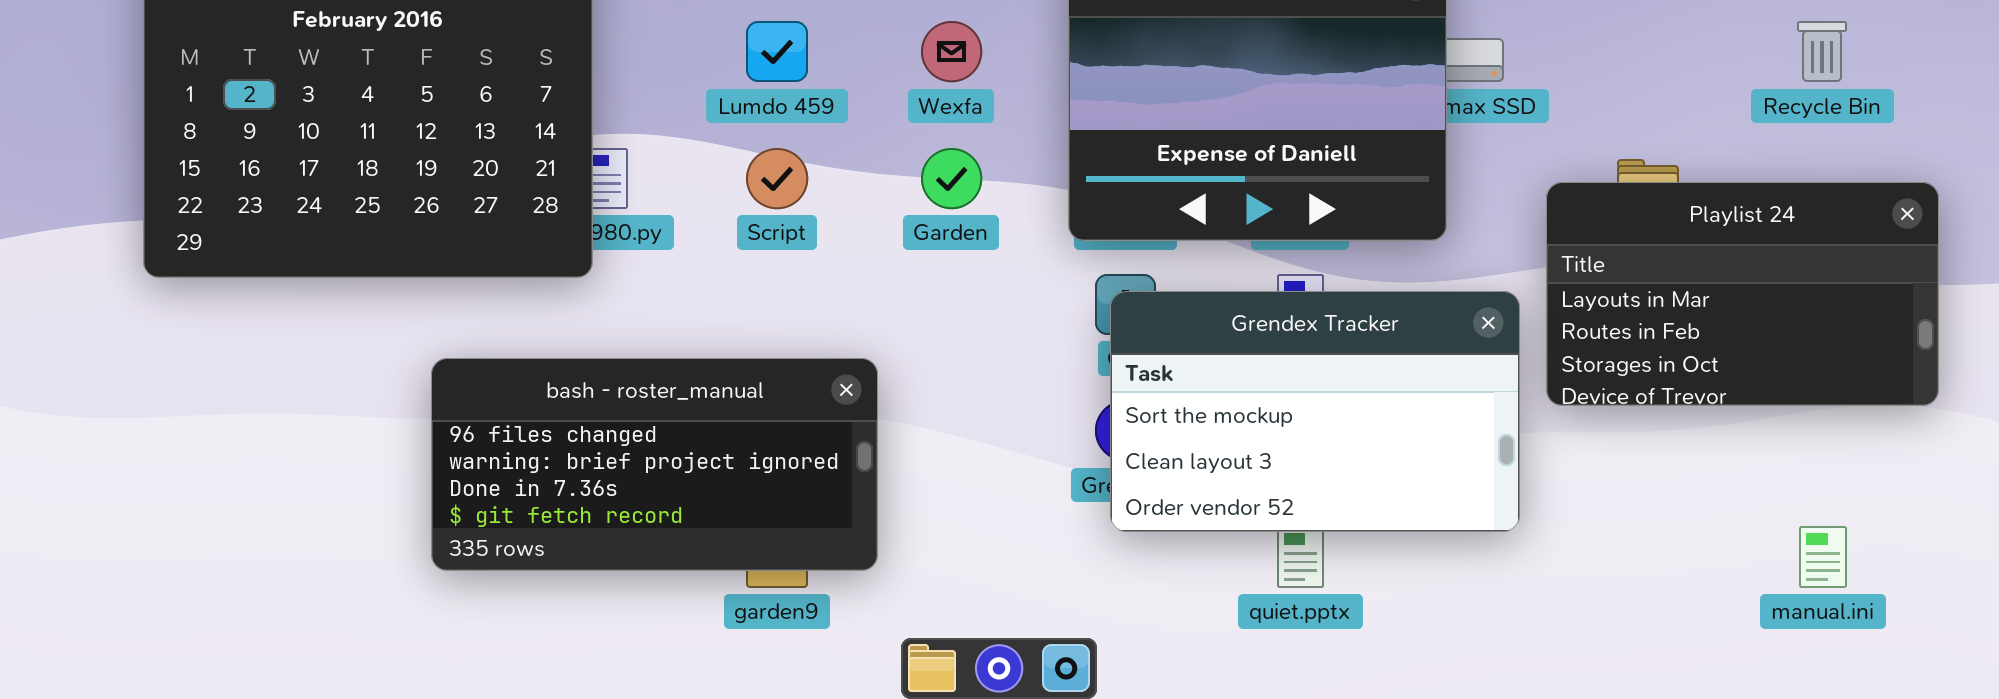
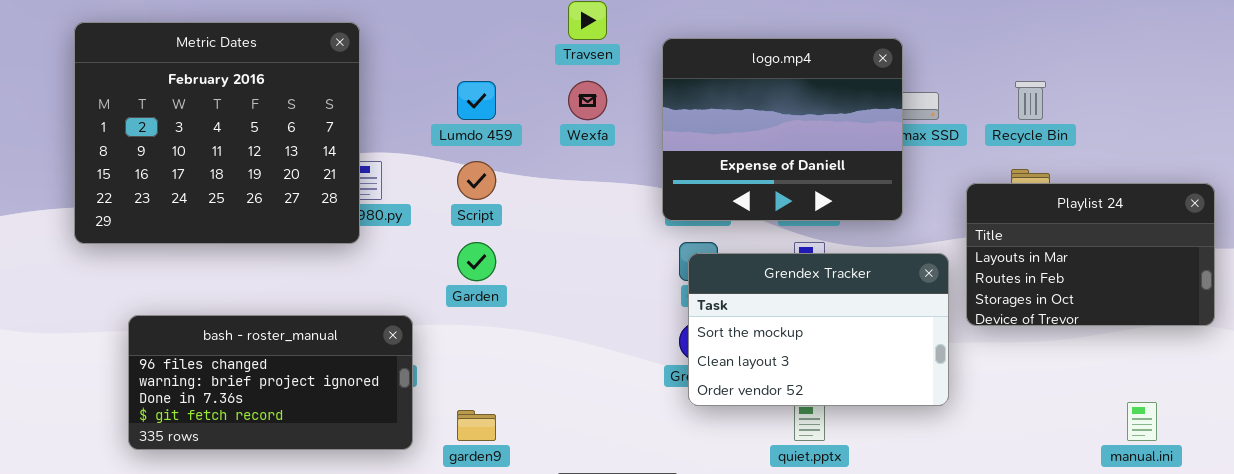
Recycle Bin: [1797,21,1847,82] -> [1015,81,1046,120], moved
Garden: [921,148,982,209] -> [457,242,496,281], moved
bash - roster_manual: [431,358,878,571] -> [128,315,413,450], moved

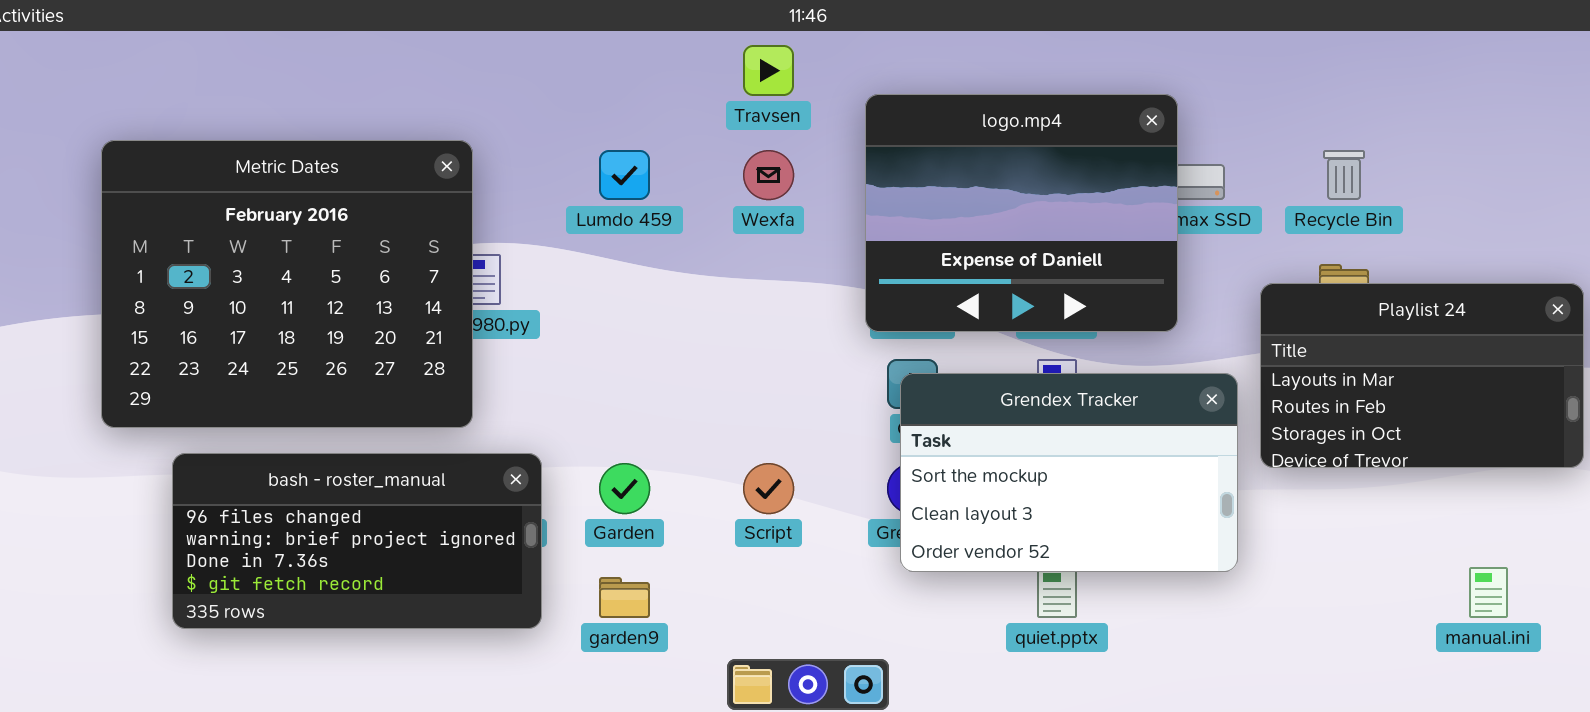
Metric Dates: [74,22,360,244] -> [101,140,473,428], moved
Script: [457,161,496,200] -> [743,463,794,514], moved
Garden: [457,242,496,281] -> [599,463,650,514], moved

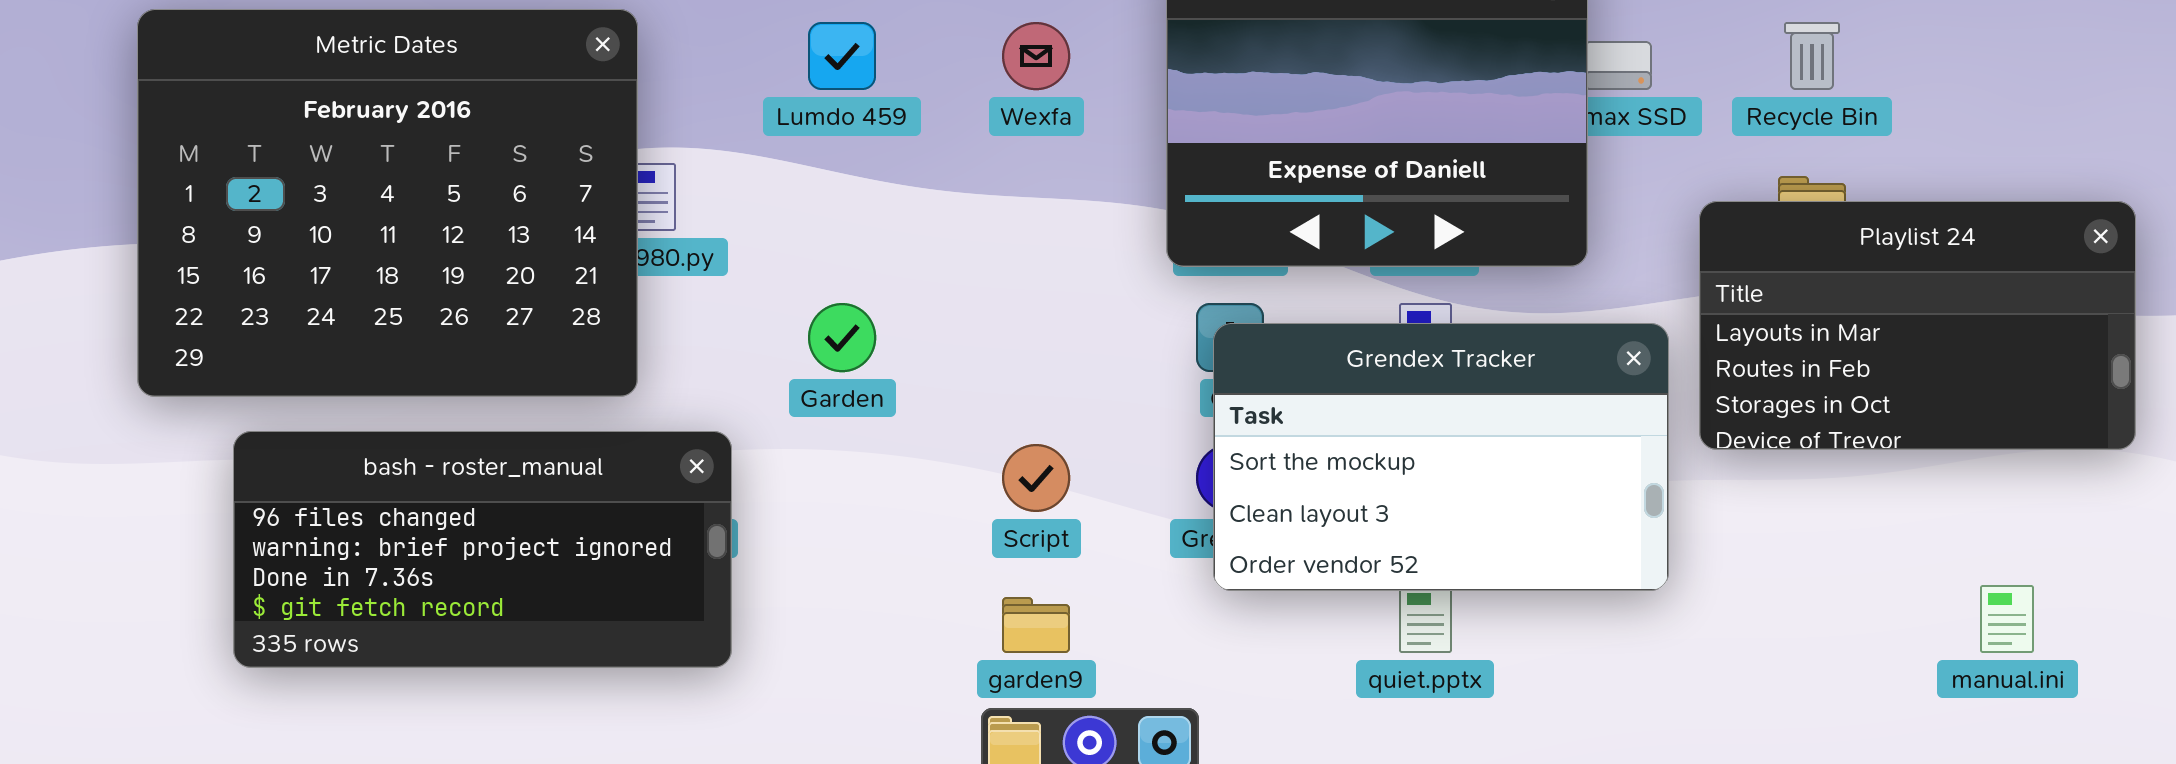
Garden: [599,463,650,514] -> [808,303,876,372], moved
garden9: [599,577,650,618] -> [1002,597,1070,653], moved

